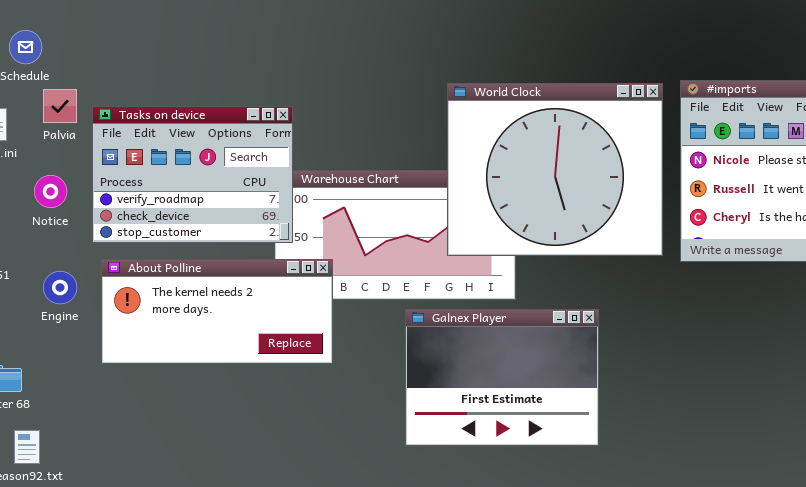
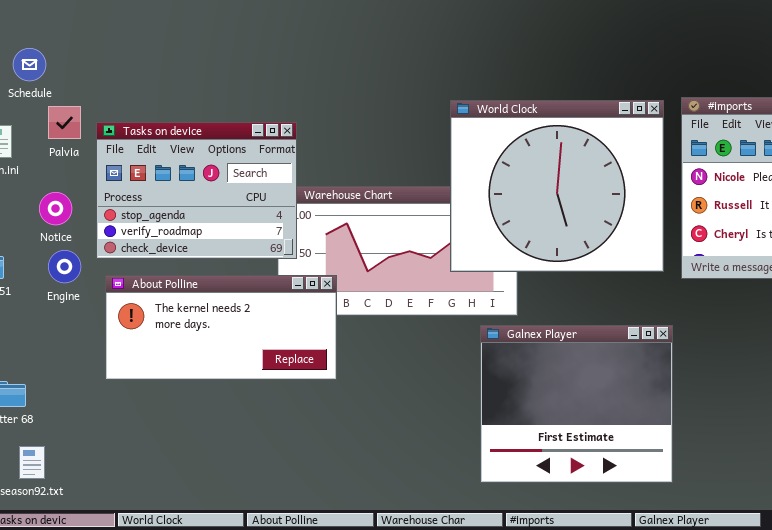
Tasks on device: [92,106,293,243] -> [96,122,297,259], scrolled up 1 row
Engine: [43,271,77,304] -> [48,250,81,283], moved
Galnex Player: [405,309,599,446] -> [480,325,673,483], moved, resized

